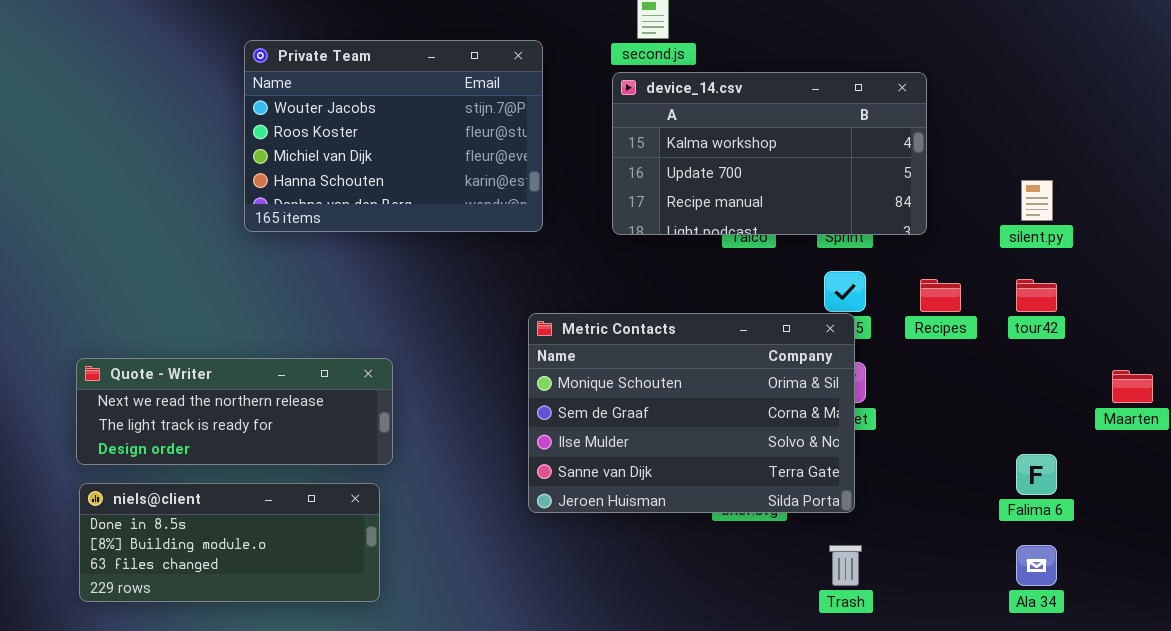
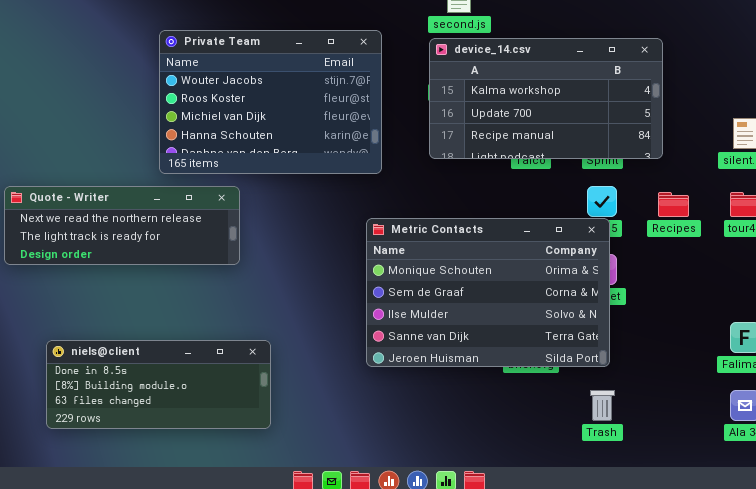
Private Team: [244,40,543,232] -> [159,30,382,174], moved
Quote - Writer: [76,358,393,465] -> [4,186,240,265], moved
niels@client: [79,483,380,602] -> [46,340,271,429], moved

